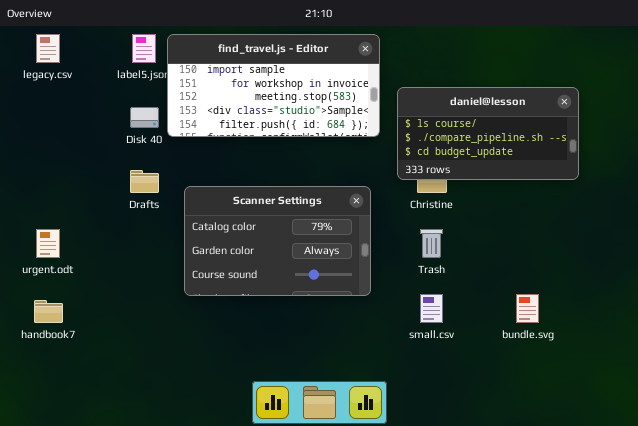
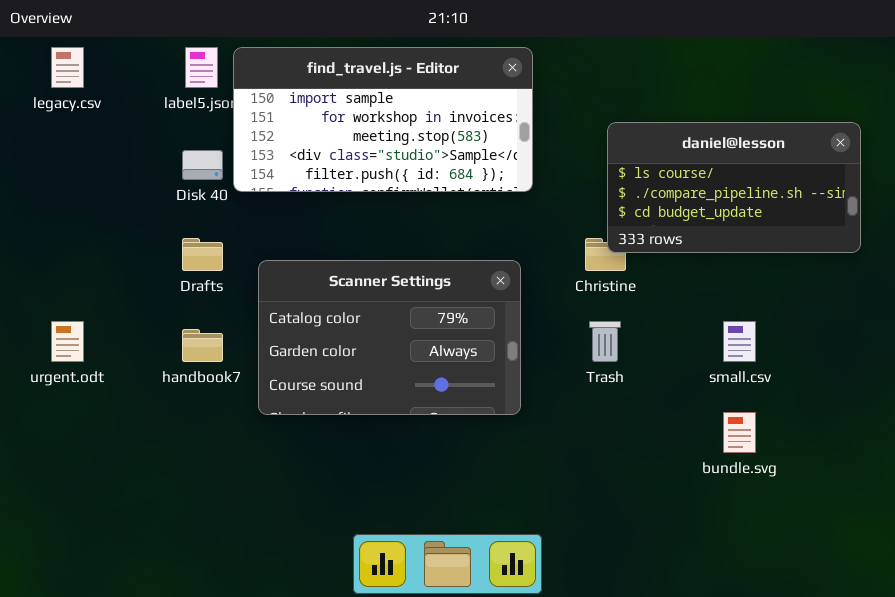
daniel@lesson: [397,87,579,180] -> [607,122,861,253], moved
small.csv: [420,294,443,323] -> [723,321,756,362], moved
handbook7: [34,300,63,323] -> [182,329,223,362], moved

